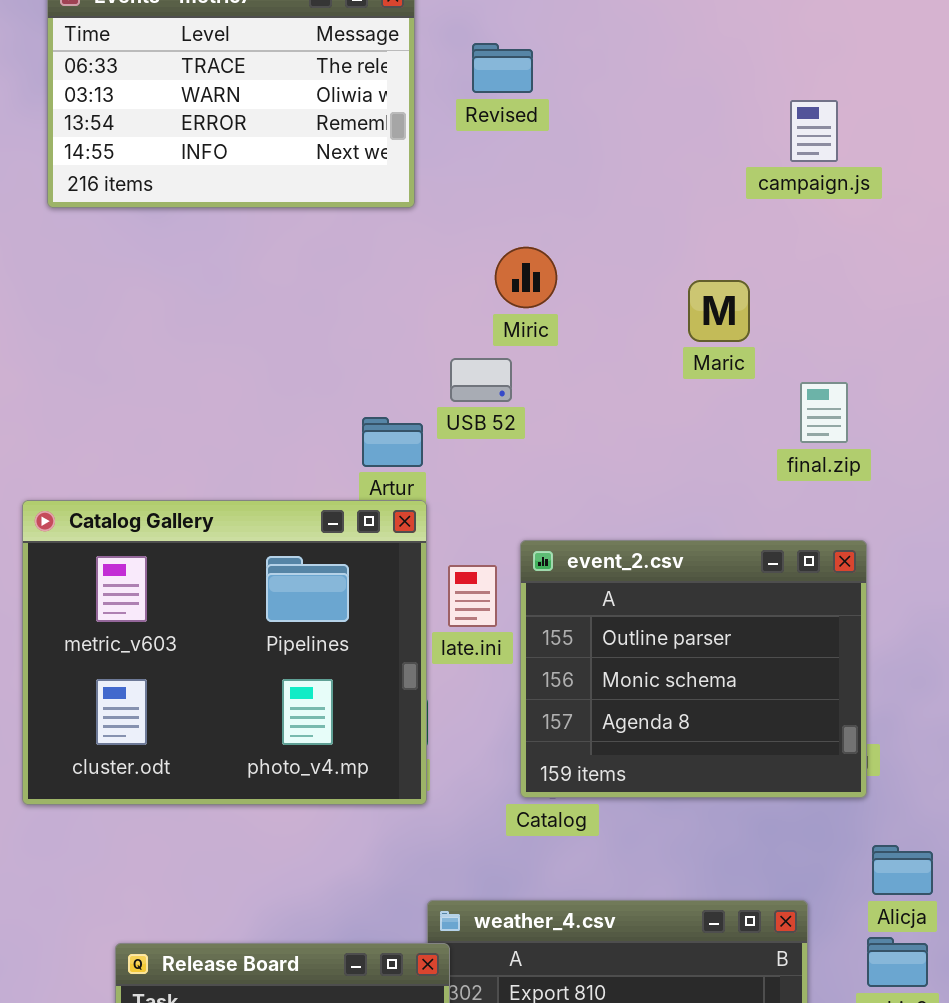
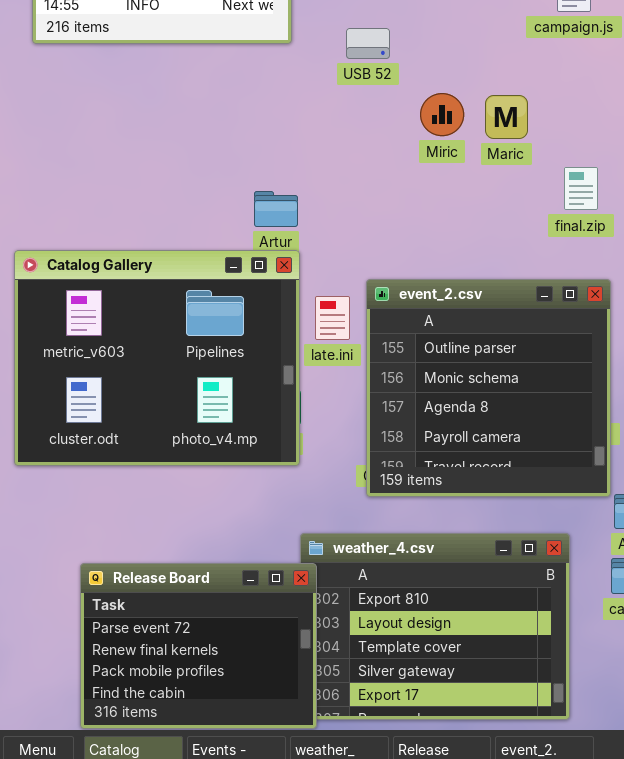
Miric: [495,247,557,308] -> [420,93,464,136], moved
USB 52: [450,358,512,402] -> [346,28,390,59], moved
event_2.csv: [520,540,867,798] -> [366,279,611,497], resized

